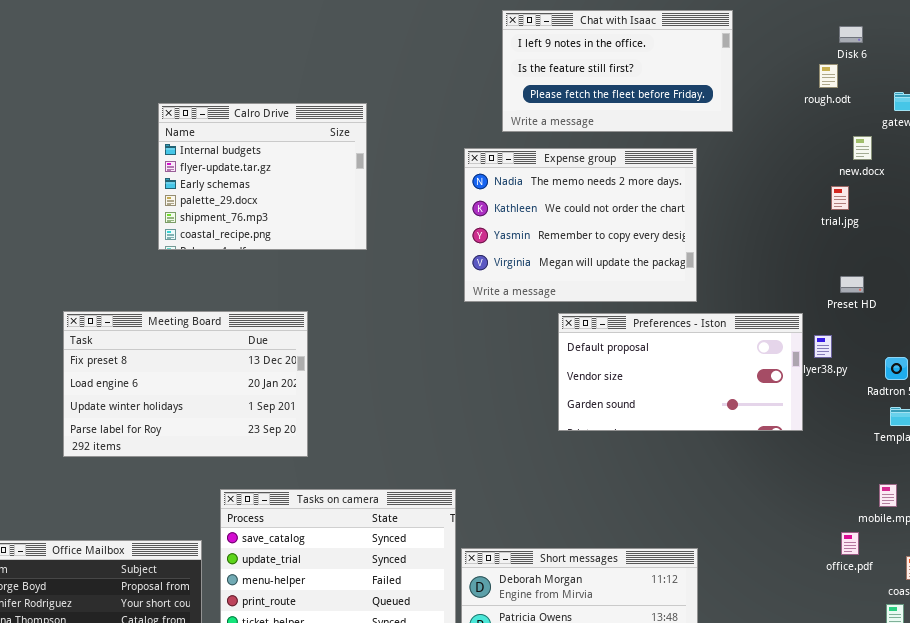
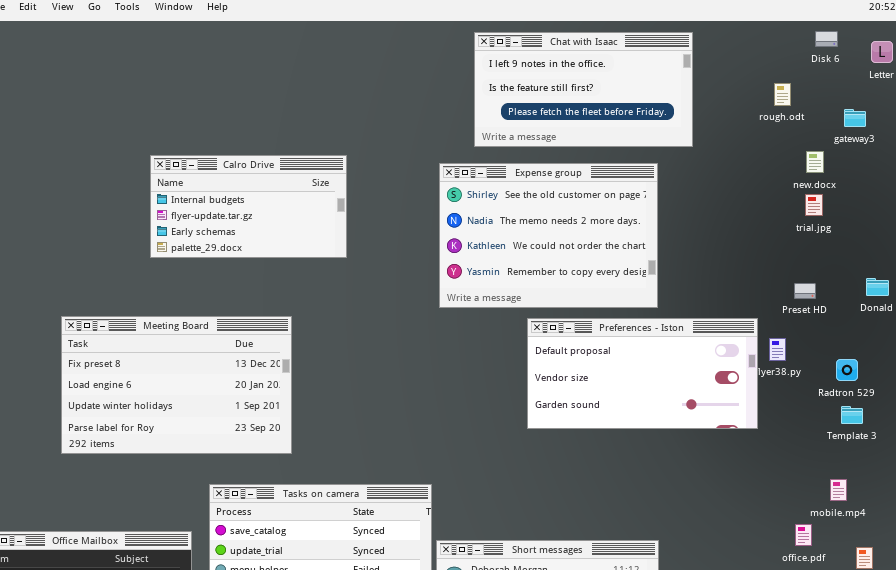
Disk 6: [839,26,863,43] -> [815,31,838,47], moved
Calro Drive: [158,103,367,250] -> [150,155,347,258], resized
Expense group: [464,148,697,302] -> [439,163,658,308], scrolled up 1 row
trial.jpg: [831,186,849,210] -> [805,194,823,216], moved

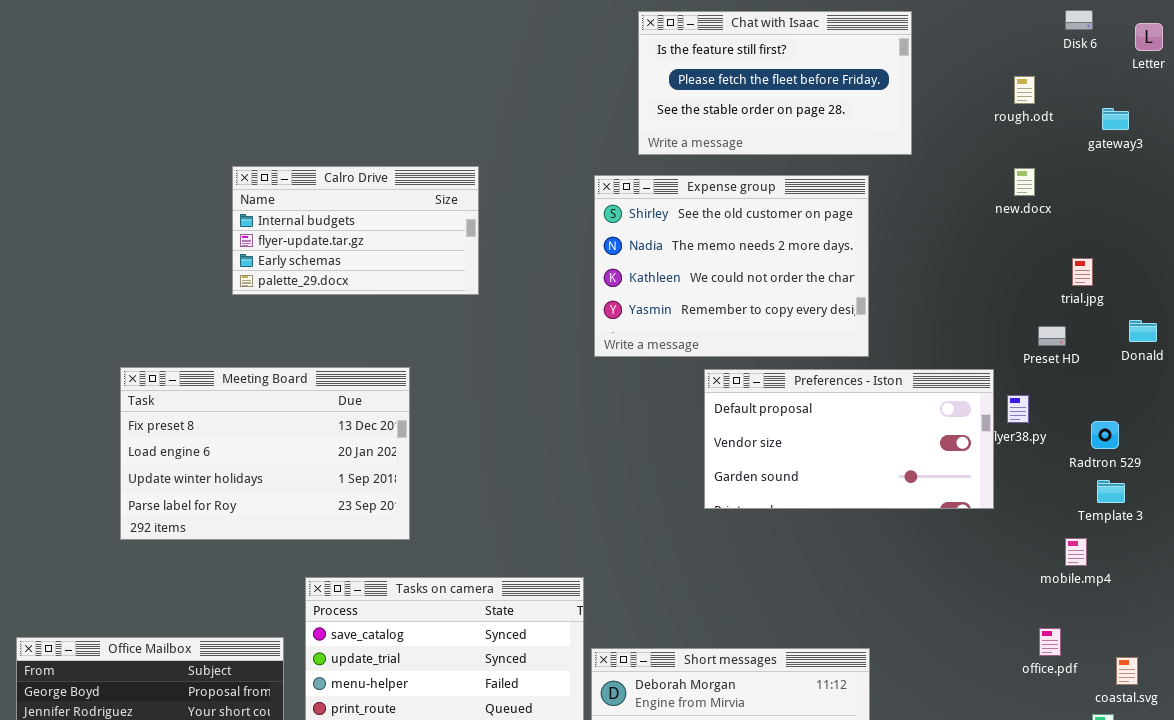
Chat with Isaac: [474,32,693,147] -> [638,11,912,155], scrolled down 1 row
new.docx: [806,151,824,173] -> [1014,168,1035,196], moved
trial.jpg: [805,194,823,216] -> [1072,258,1093,286], moved
mobile.mp4: [830,479,847,501] -> [1065,538,1087,566], moved

